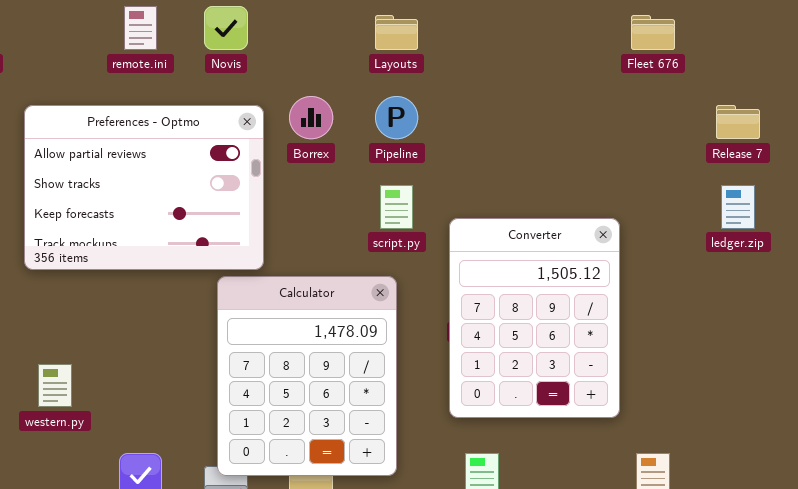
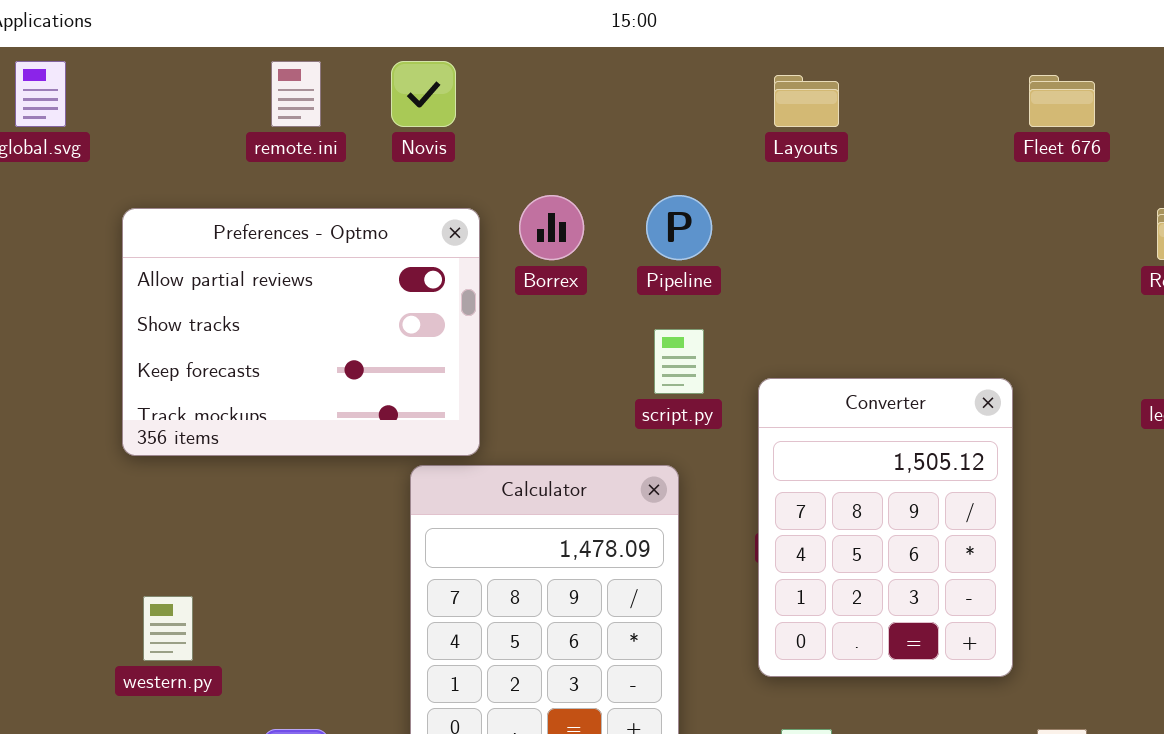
Layouts: [375,15,418,50] -> [774,75,839,127], moved

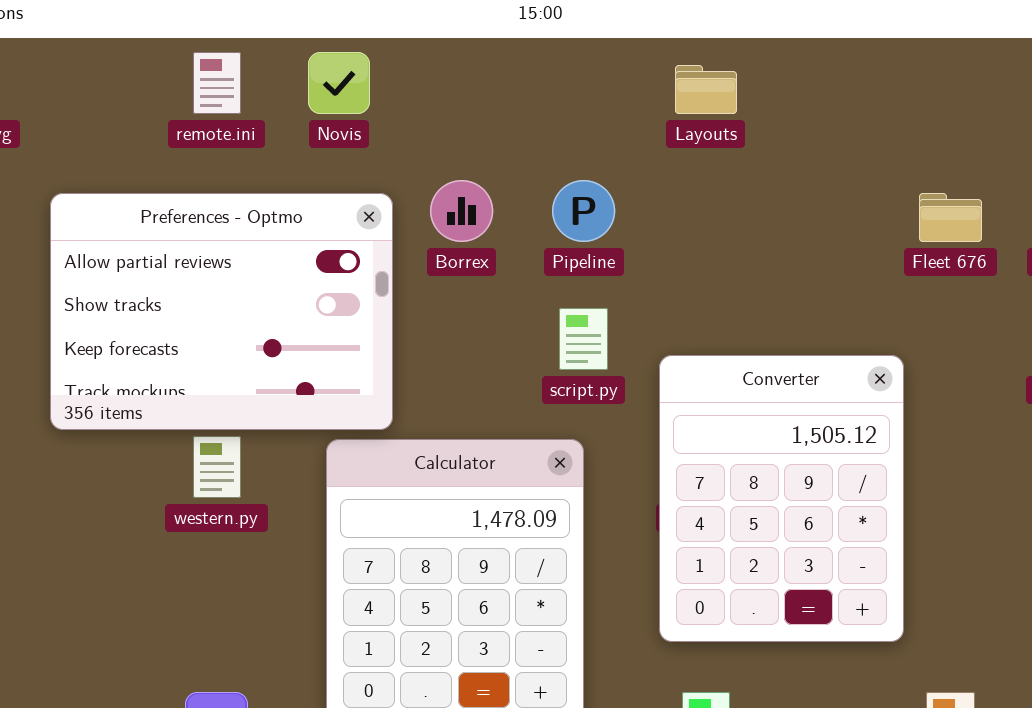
Fleet 676: [1029,75,1095,127] -> [919,193,982,242], moved
western.py: [143,596,193,661] -> [193,436,241,498], moved

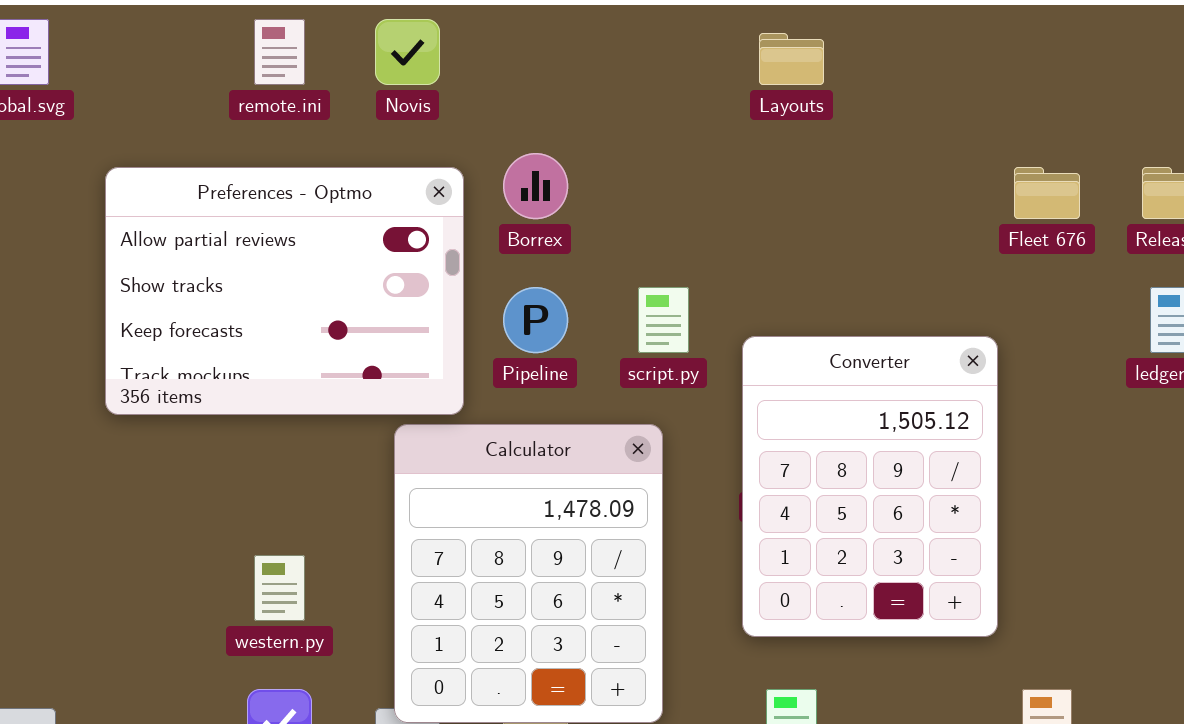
Pipeline: [552,180,615,242] -> [503,287,568,353], moved
western.py: [193,436,241,498] -> [254,555,305,621], moved

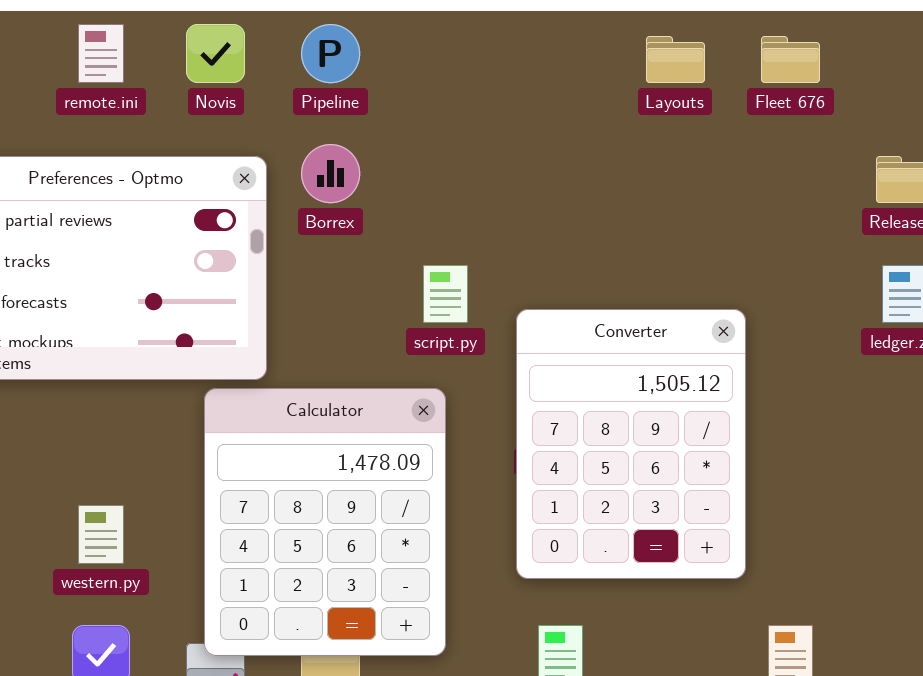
Layouts: [759,33,824,85] -> [646,36,705,83], moved
Fleet 676: [1014,167,1080,219] -> [761,36,820,83], moved
Pipeline: [503,287,568,353] -> [301,24,360,83], moved

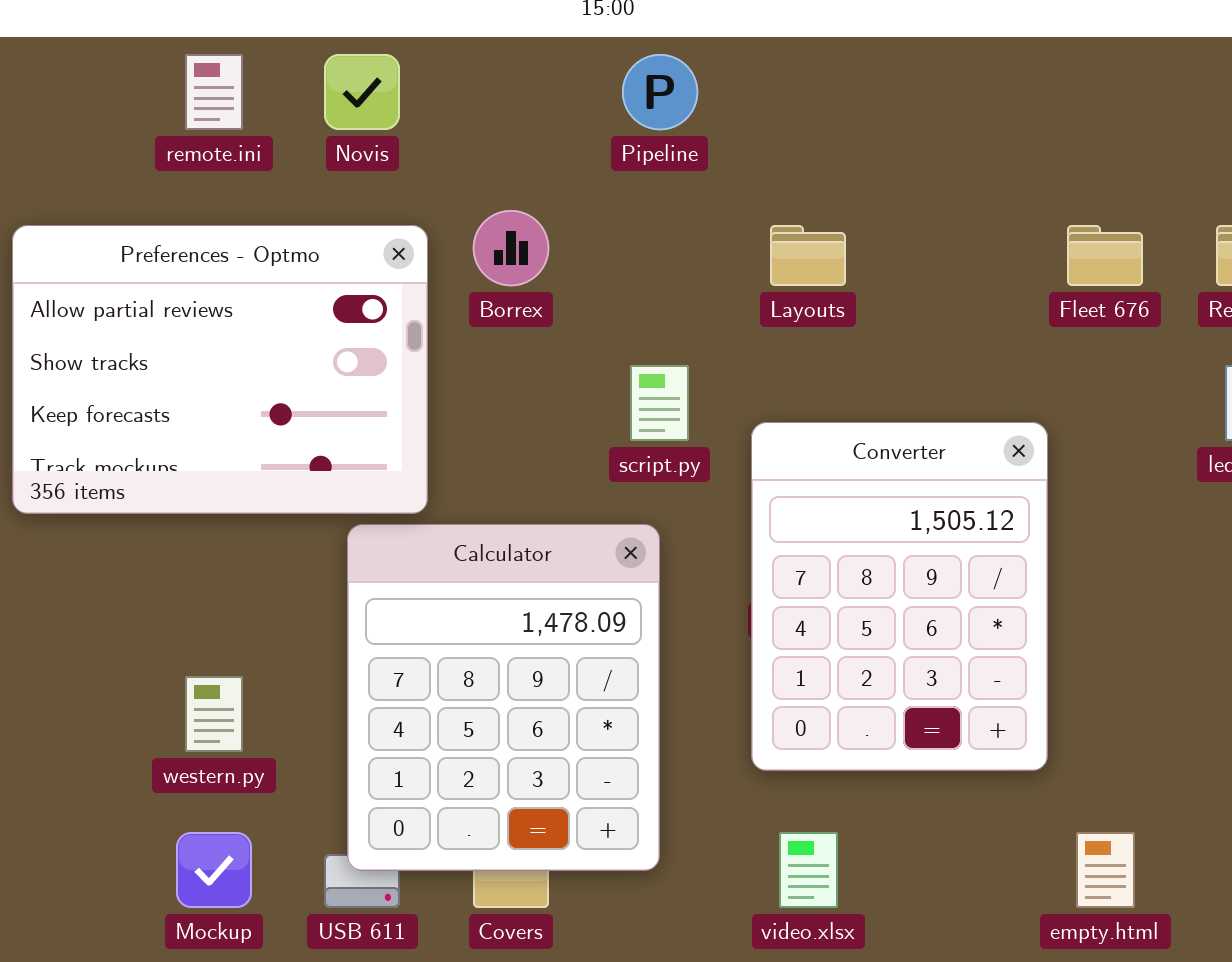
Pipeline: [301,24,360,83] -> [622,54,698,130], moved
Layouts: [646,36,705,83] -> [770,225,846,286], moved
Fleet 676: [761,36,820,83] -> [1067,225,1143,286], moved

